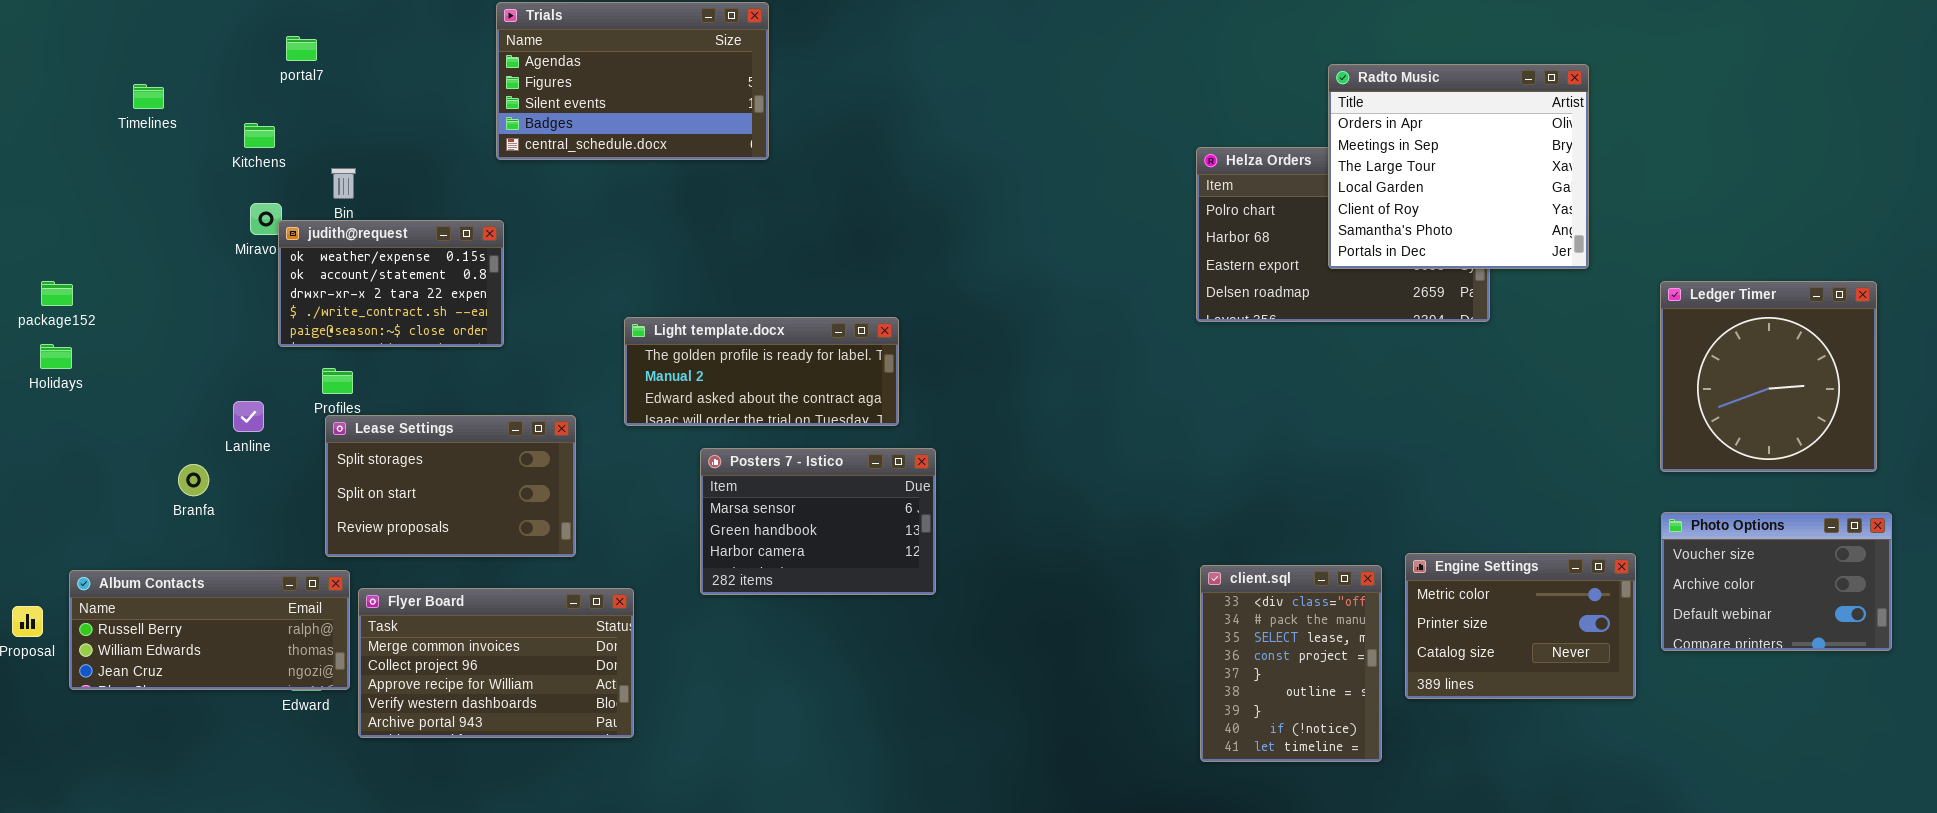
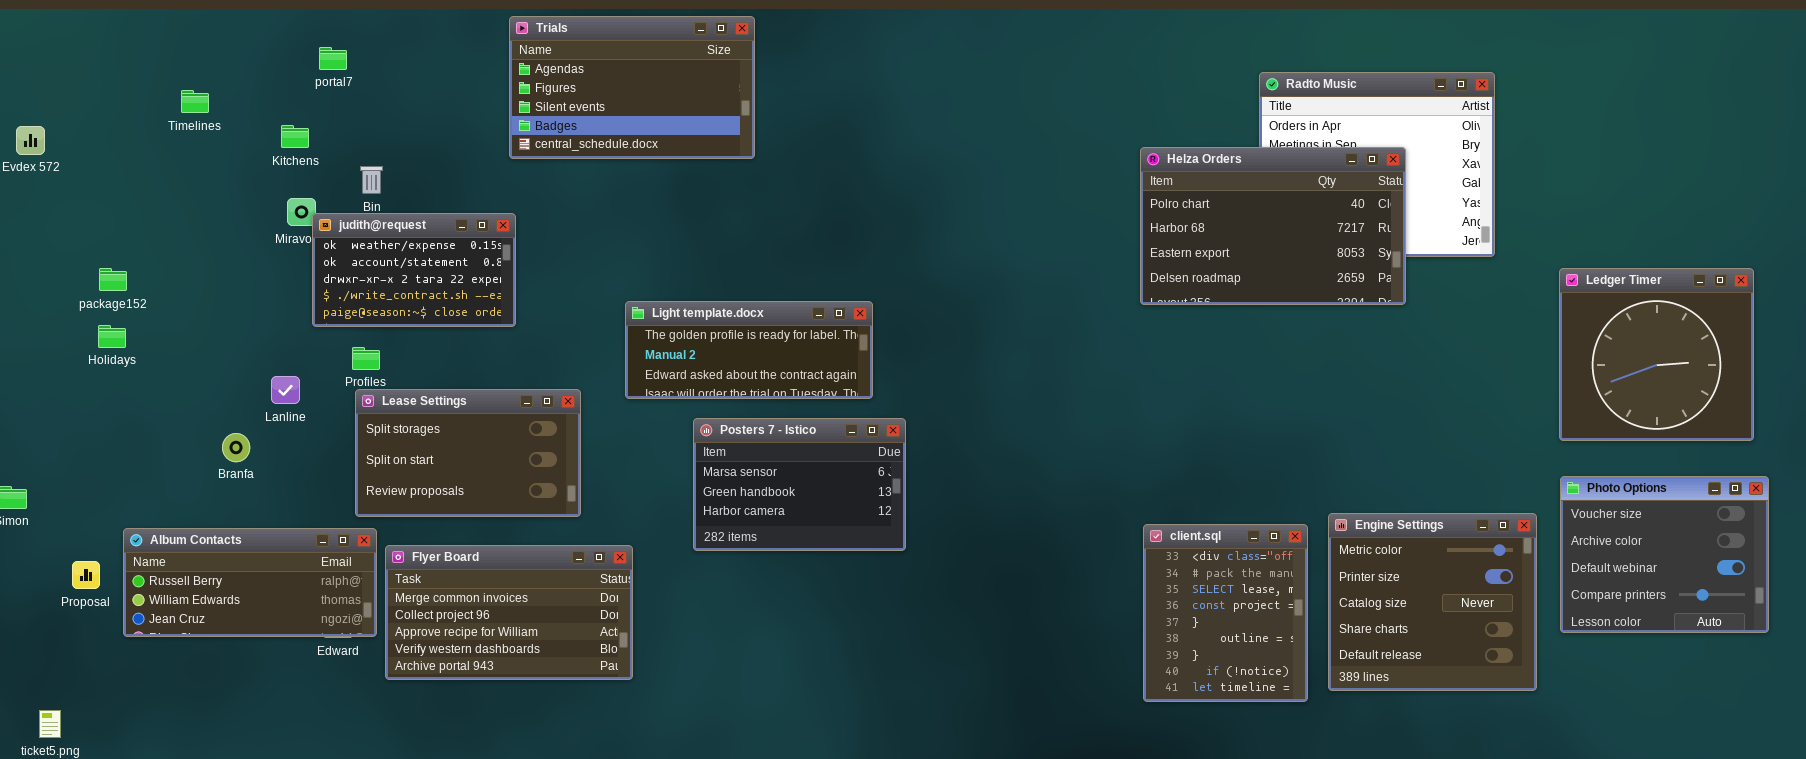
Helza Orders: [1196,147,1490,322] -> [1140,147,1406,305], raised
Photo Options: [1661,512,1892,651] -> [1560,476,1769,633], resized
Engine Settings: [1405,553,1636,699] -> [1328,513,1537,691], resized

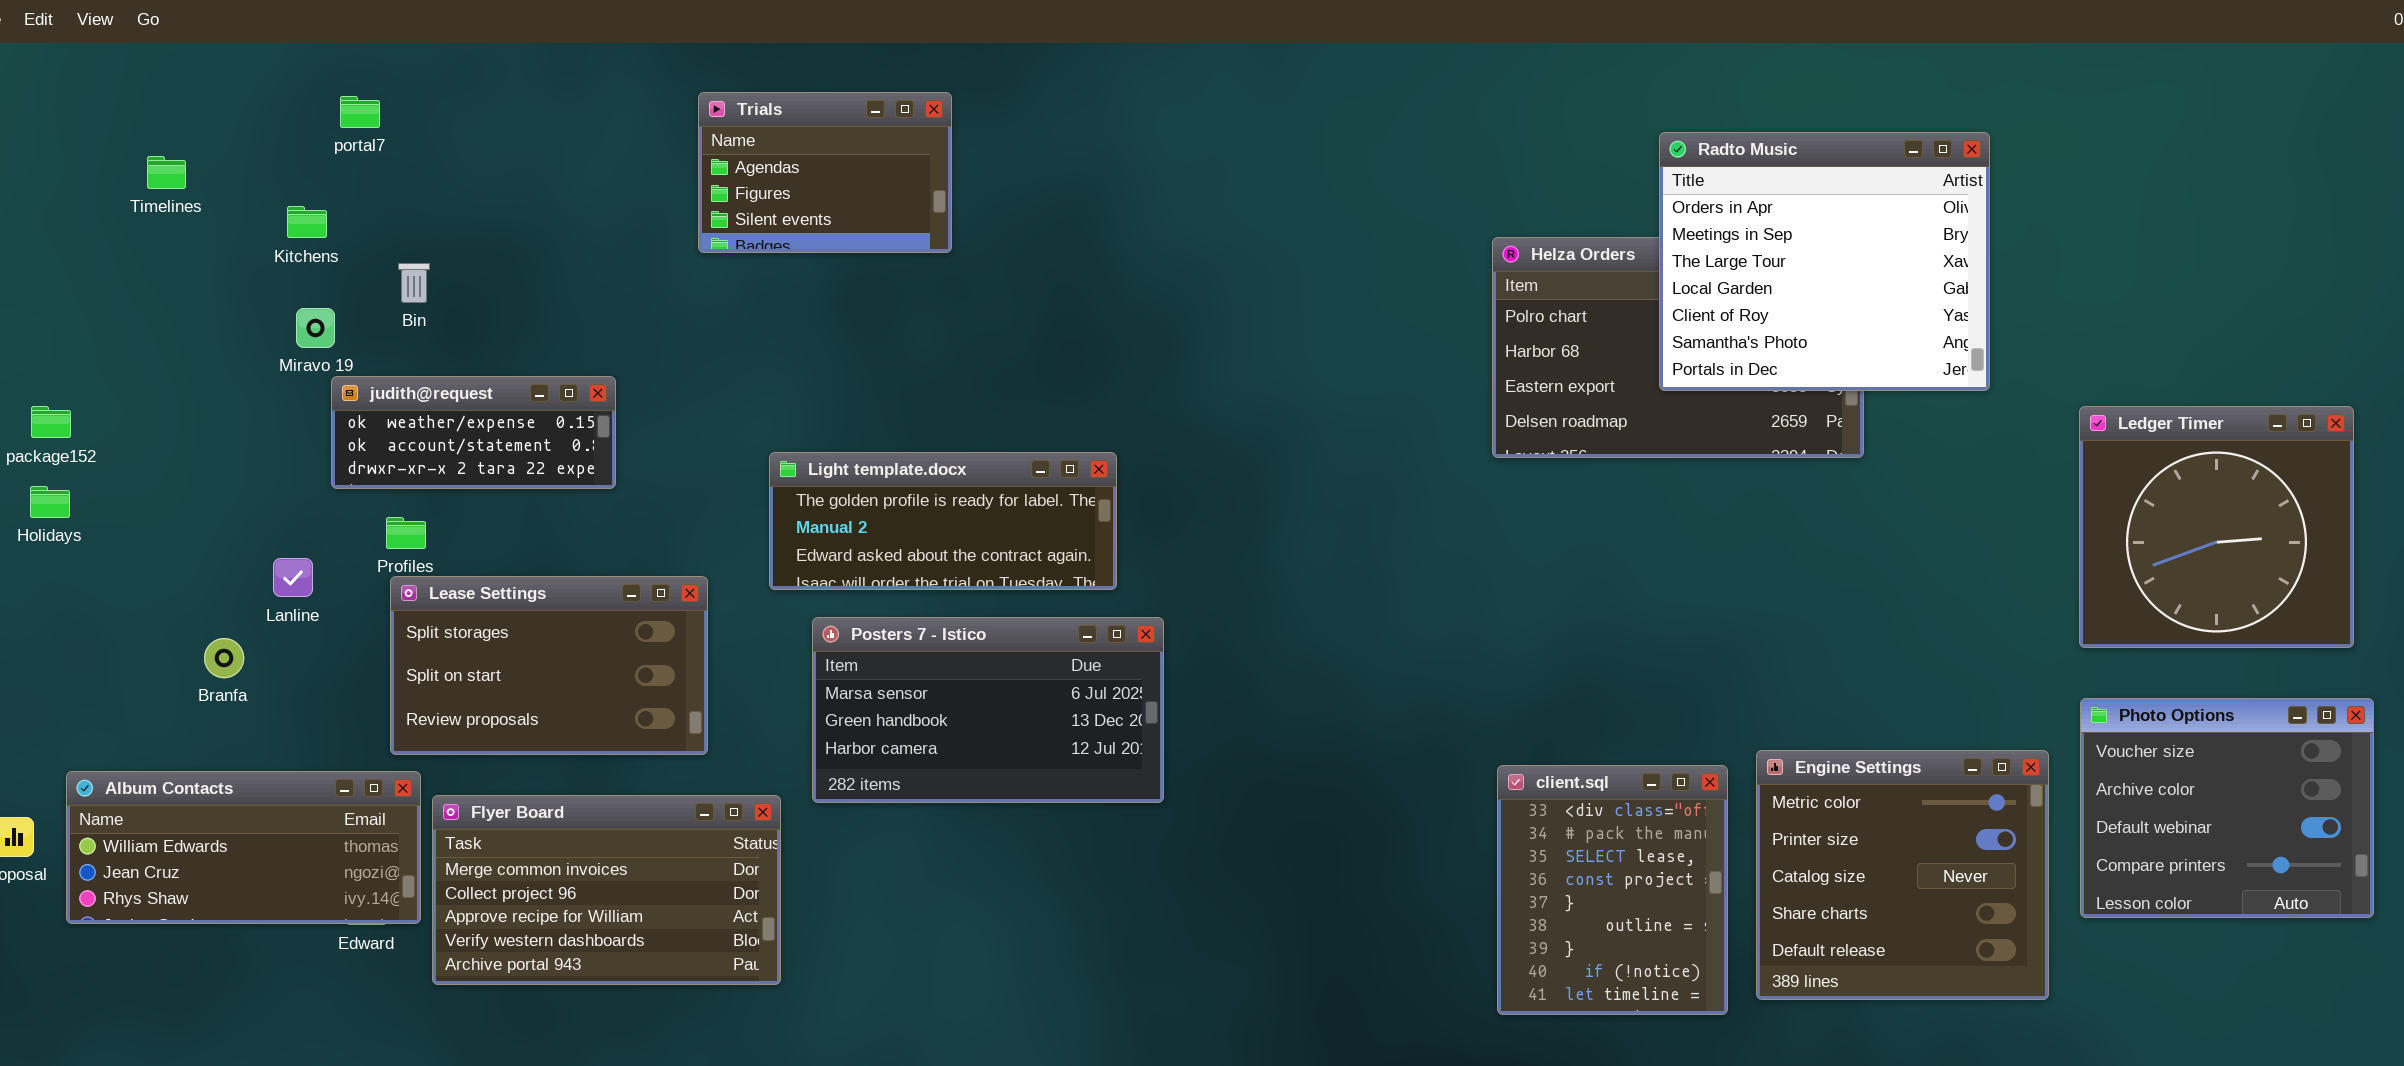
Trials: [509,16,755,159] -> [698,92,952,253], resized
Radto Music: [1259,72,1495,257] -> [1659,132,1990,391], raised
judith@request: [312,213,516,327] -> [331,376,616,489], resized
Posters 7 - Istico: [693,418,906,551] -> [812,617,1164,803], resized
Album Contacts: [123,528,377,637] -> [66,771,421,924], scrolled down 1 row

